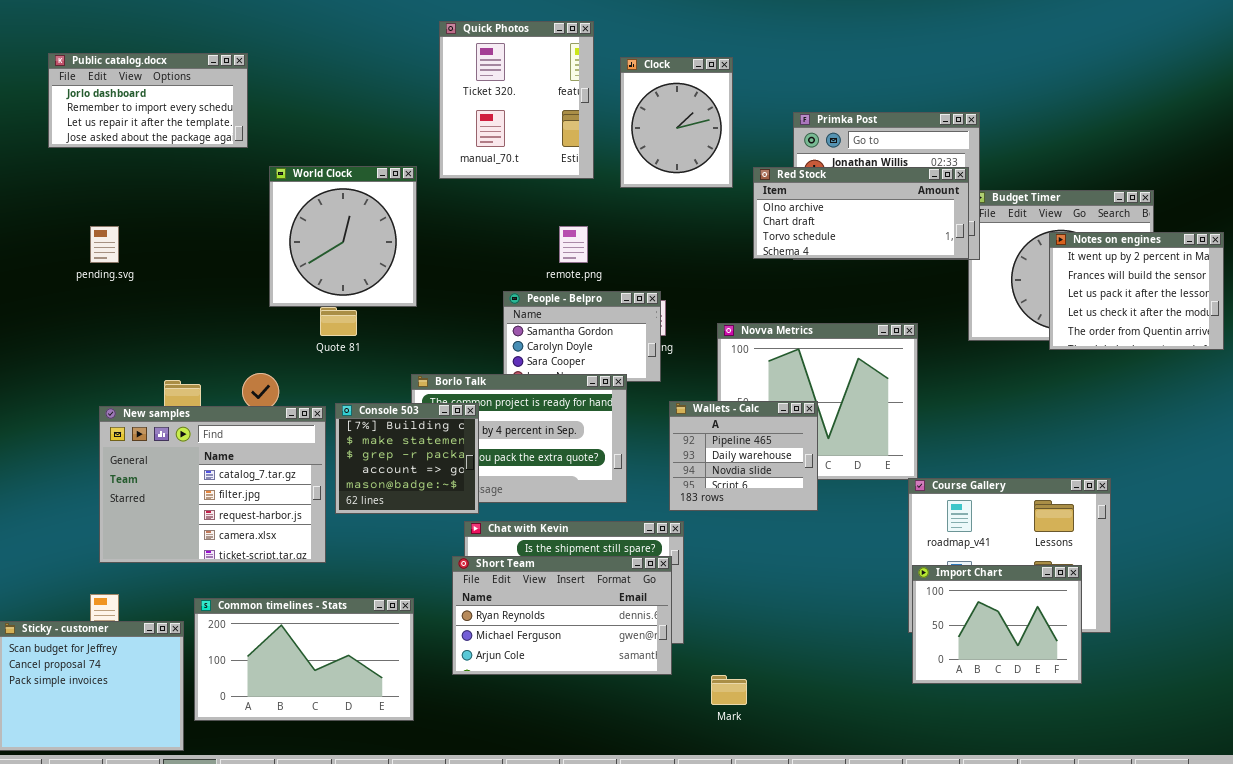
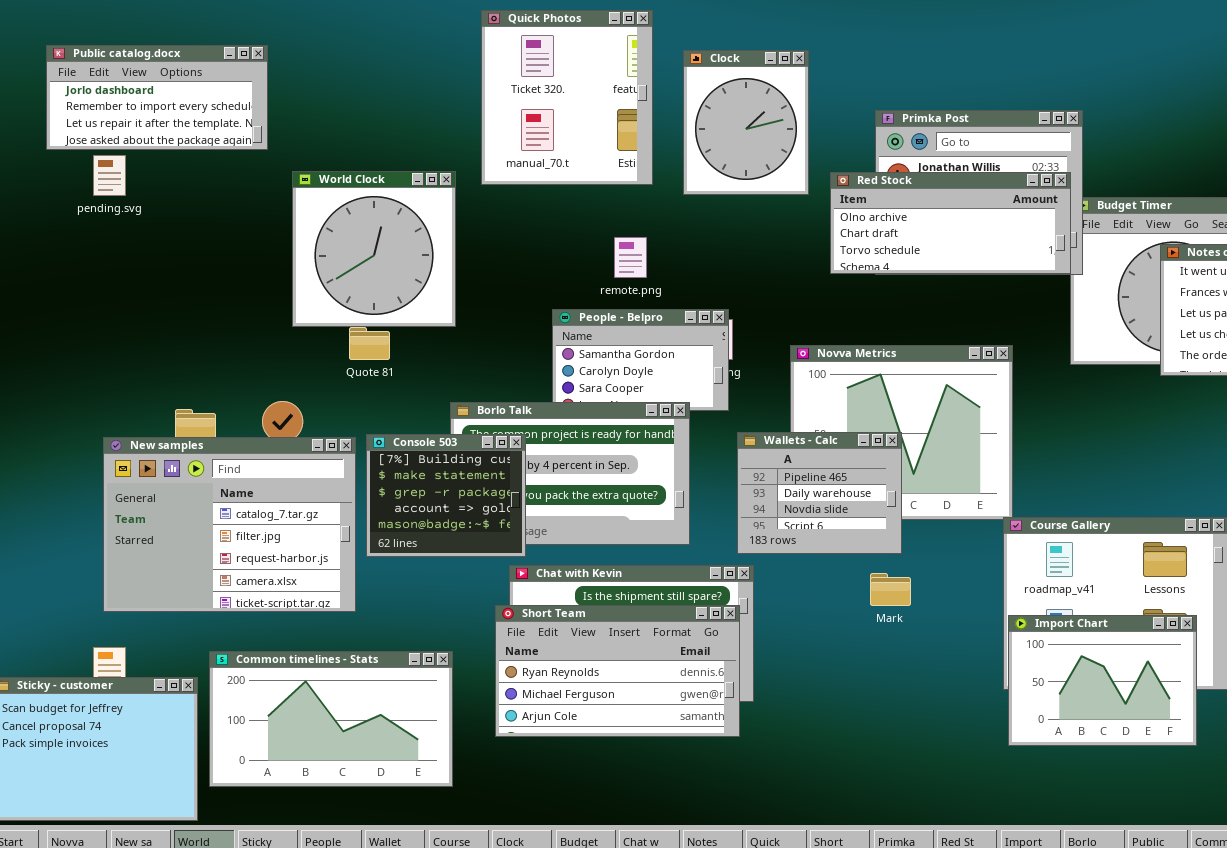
pending.svg: [90,226,119,263] -> [93,155,126,196], moved
Mark: [711,675,747,705] -> [870,573,911,606], moved

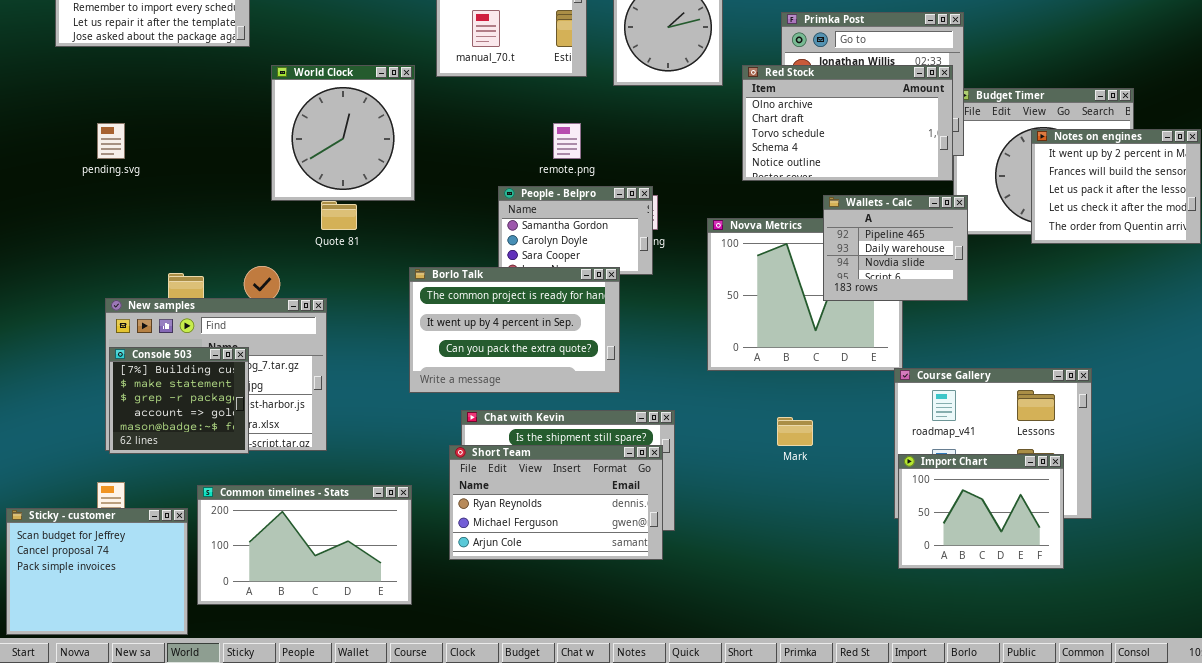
pending.svg: [93,155,126,196] -> [97,123,125,159], moved
Red Stock: [830,172,1071,274] -> [742,65,953,181], resized
Wallets - Calc: [737,432,902,554] -> [823,195,968,301], moved
Console 503: [366,434,526,557] -> [109,347,249,454], moved

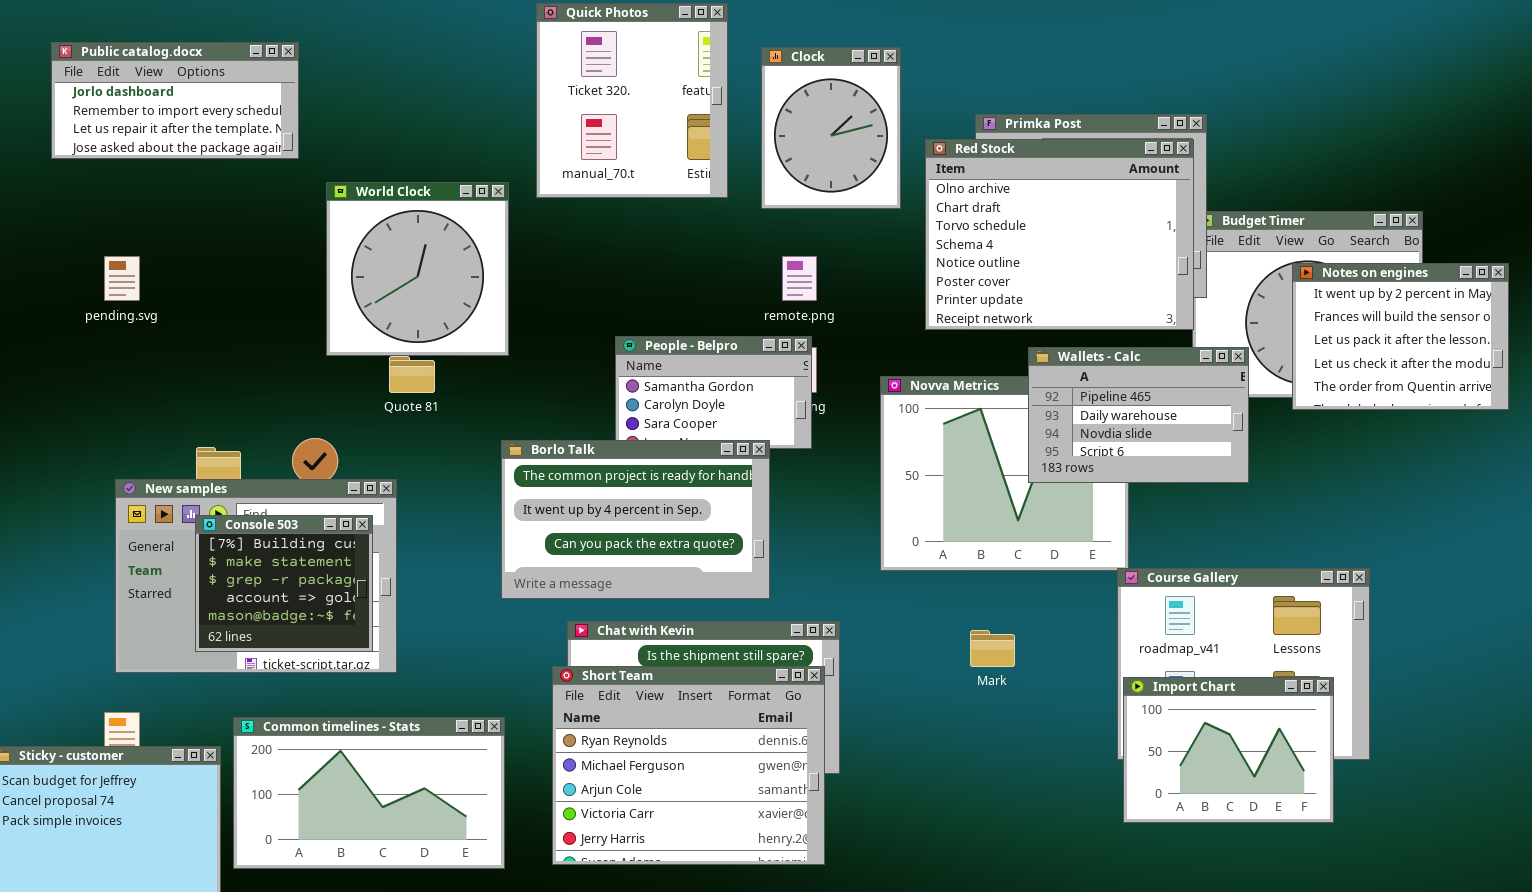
Red Stock: [742,65,953,181] -> [925,139,1194,330], resized
remote.png: [553,123,581,159] -> [782,256,817,301], moved
Wallets - Calc: [823,195,968,301] -> [1028,347,1249,483], resized
Console 503: [109,347,249,454] -> [195,515,373,652], moved
Short Team: [449,445,663,560] -> [552,666,825,865], resized

